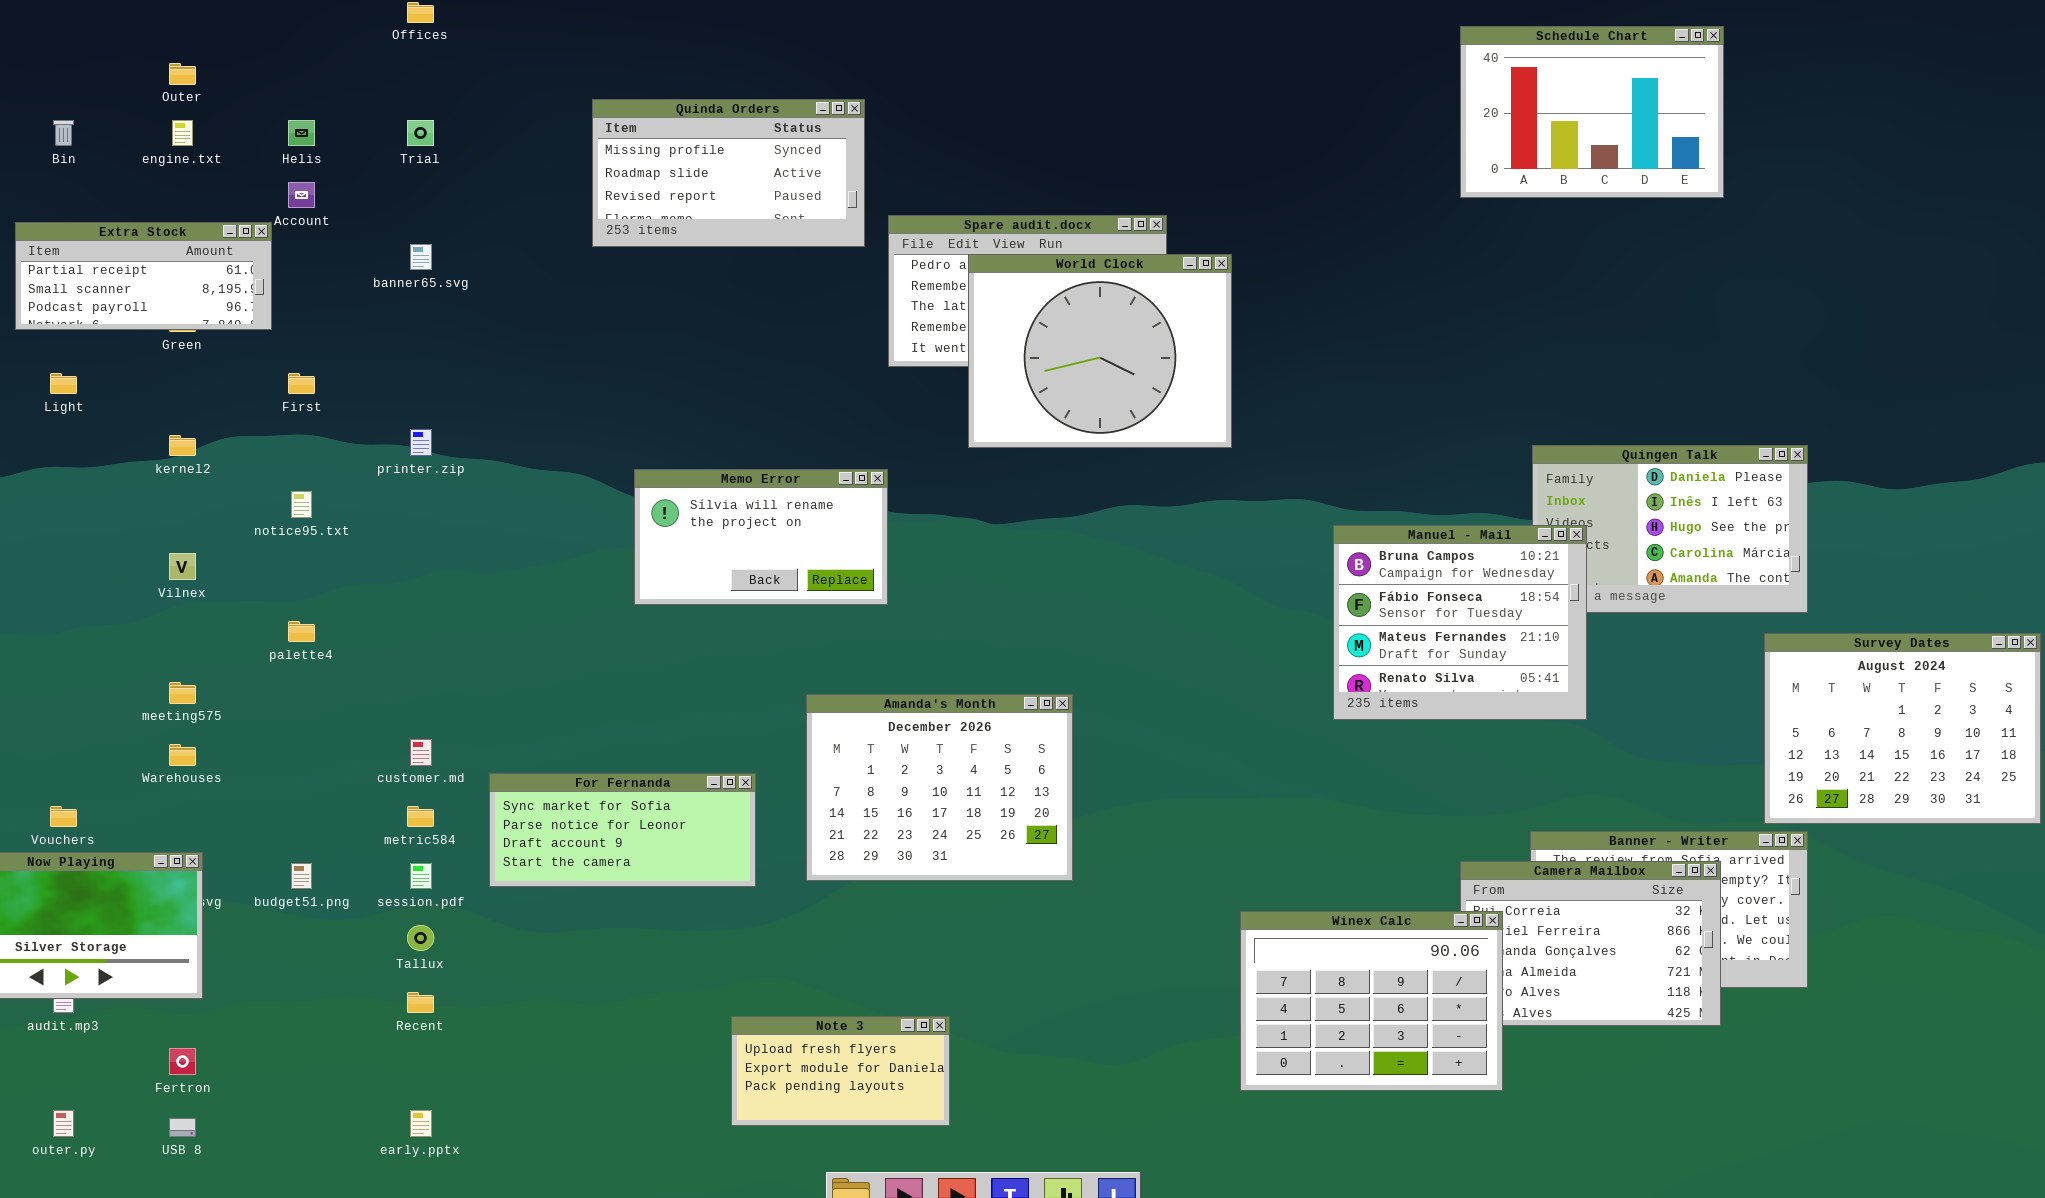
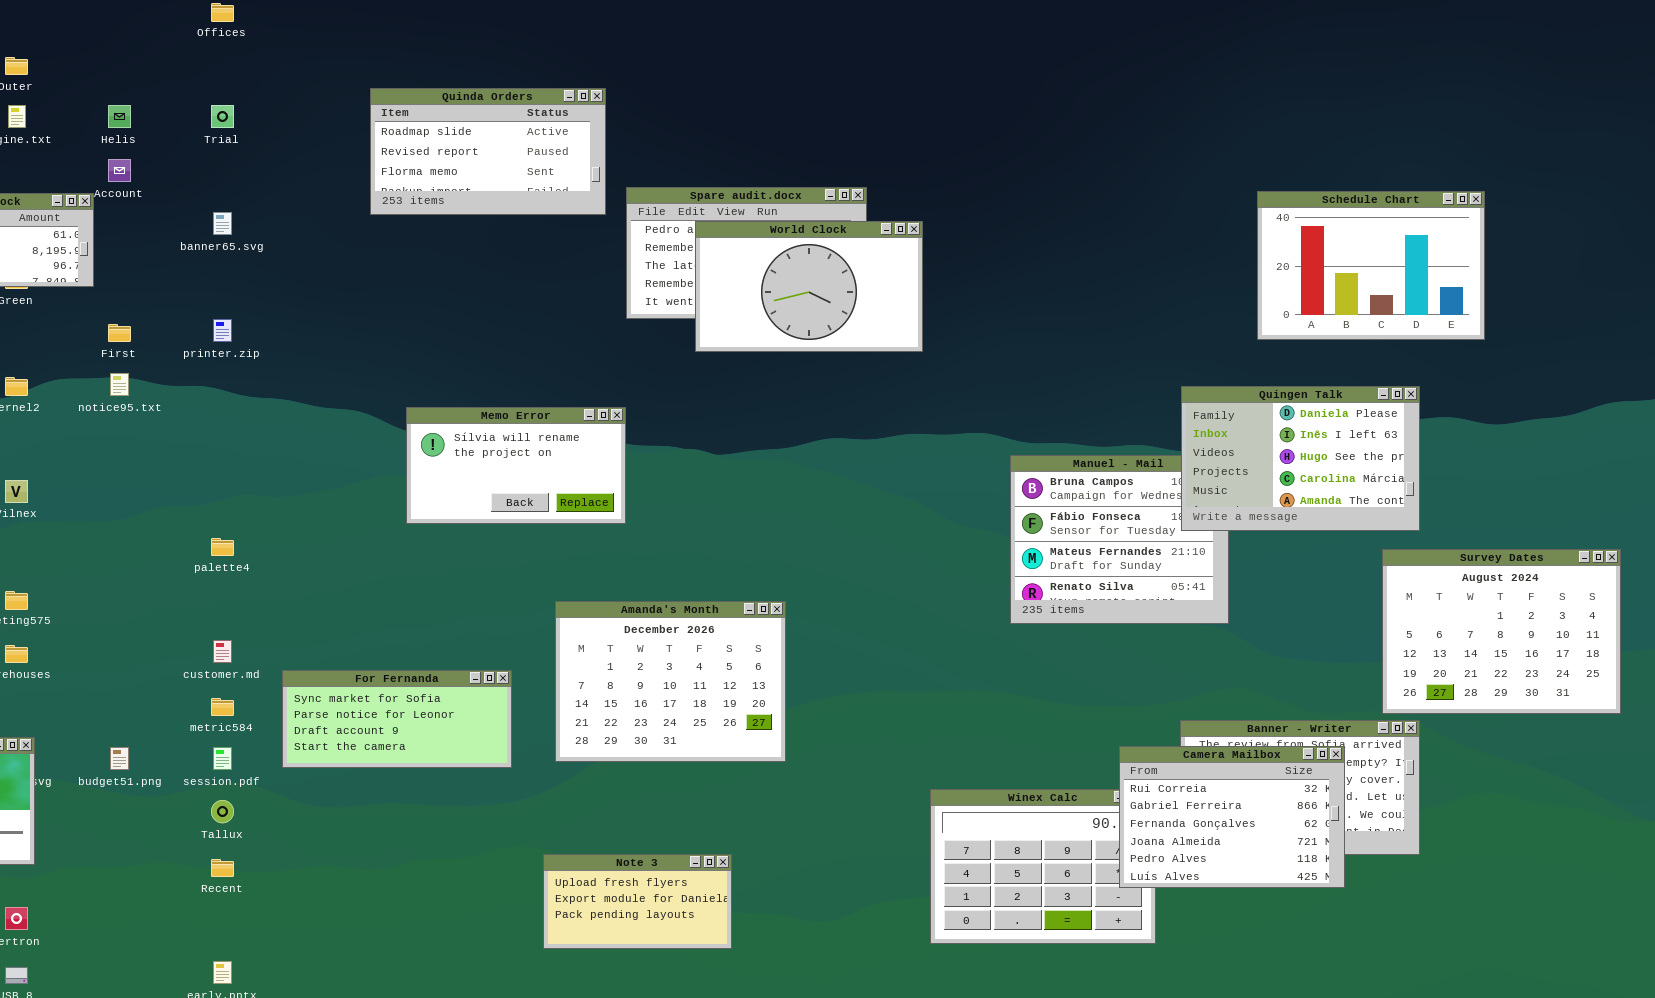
Schedule Chart: [1460,26,1724,198] -> [1257,191,1485,340], moved
Quinda Orders: [592,99,865,247] -> [370,88,606,215], scrolled down 1 row
World Clock: [968,254,1232,448] -> [695,221,923,352], resized
printer.zip: [410,429,432,456] -> [213,319,232,342], moved
Quingen Talk: [1532,445,1808,613] -> [1181,386,1420,531], raised
notice95.txt: [291,491,312,518] -> [110,373,129,396], moved
palette4: [288,621,315,642] -> [211,538,234,556], moved
Camera Mailbox: [1460,861,1721,1026] -> [1119,746,1345,888], raised
Note 3: [731,1016,950,1126] -> [543,854,732,949], moved

